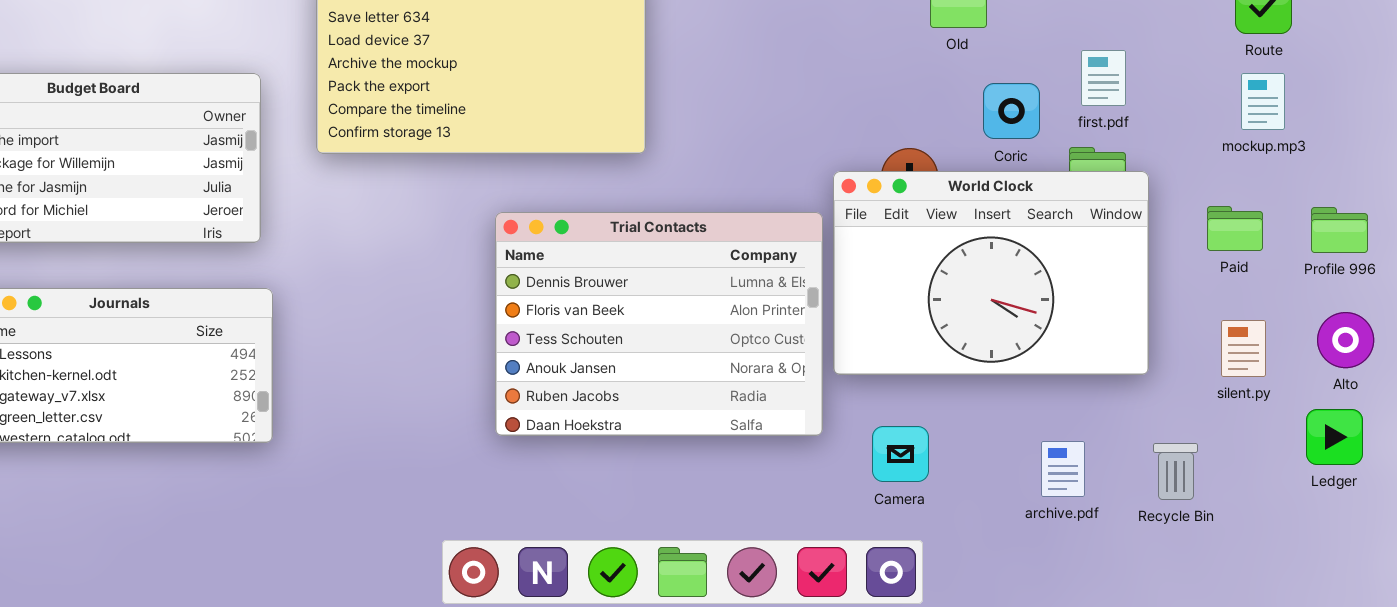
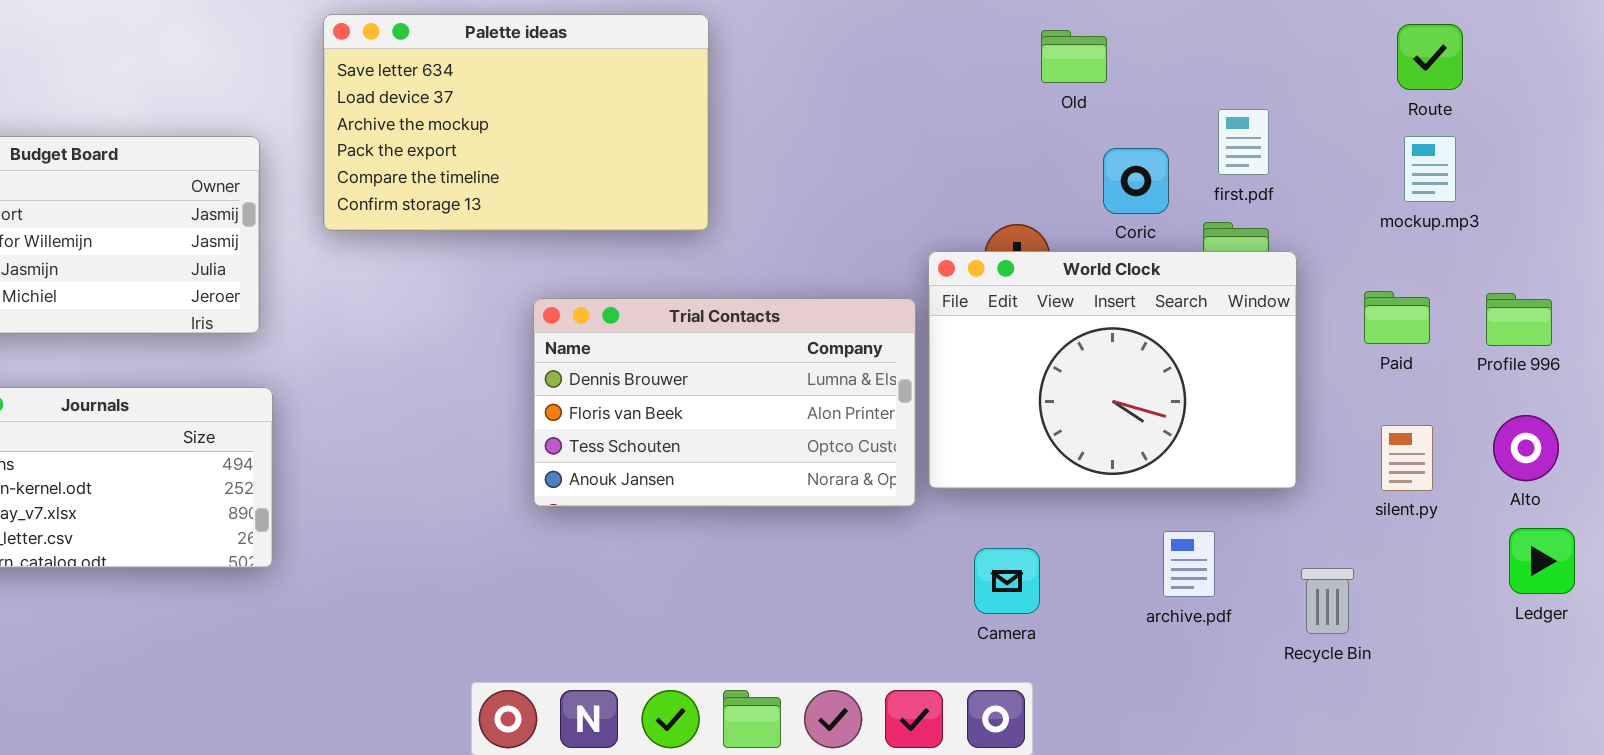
Trial Contacts: [495,212,823,436] -> [533,298,916,507], resized
Ledger: [1306,409,1363,465] -> [1509,528,1575,594], moved
archive.pdf: [1041,441,1085,497] -> [1163,531,1215,597], moved

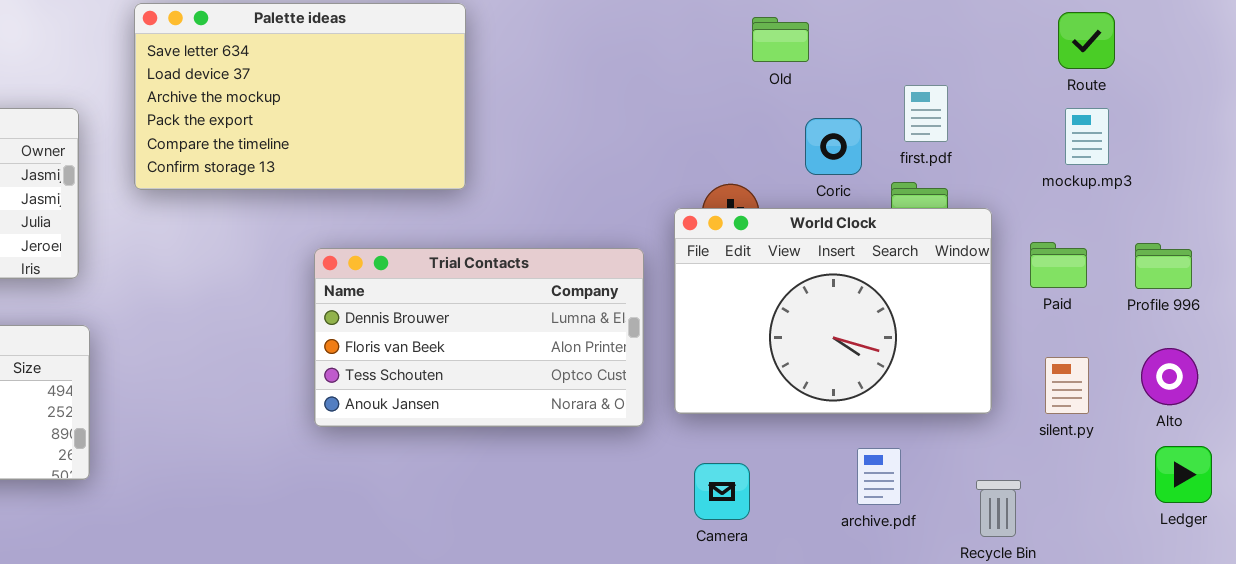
World Clock: [928,251,1297,489] -> [674,208,992,414], moved

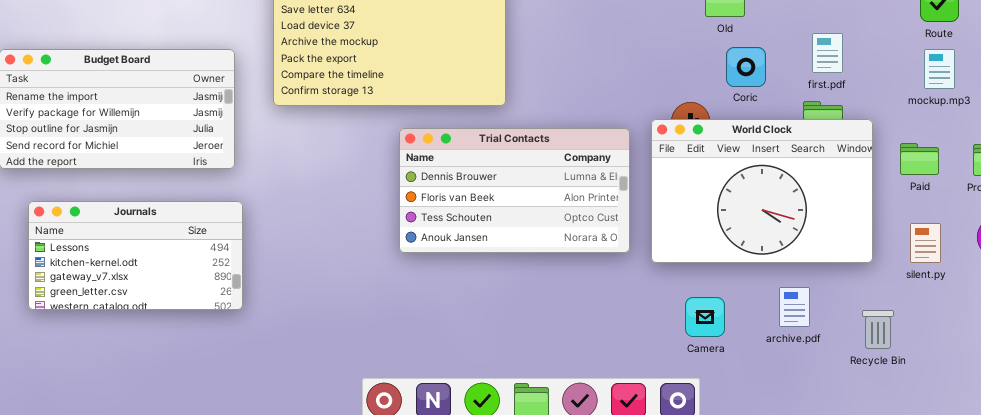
Coric: [805,118,862,175] -> [726,47,766,87], moved
Trial Contacts: [314,248,644,427] -> [399,128,630,253], moved
Camera: [694,463,750,520] -> [685,297,725,337], moved

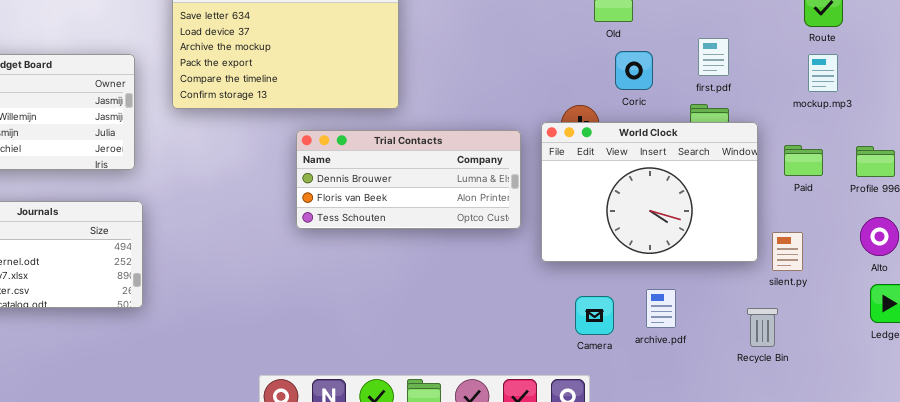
Trial Contacts: [399,128,630,253] -> [296,130,521,229], resized
silent.py: [910,223,941,263] -> [772,232,803,271], moved
archive.pdf: [779,287,810,327] -> [646,289,676,328], moved

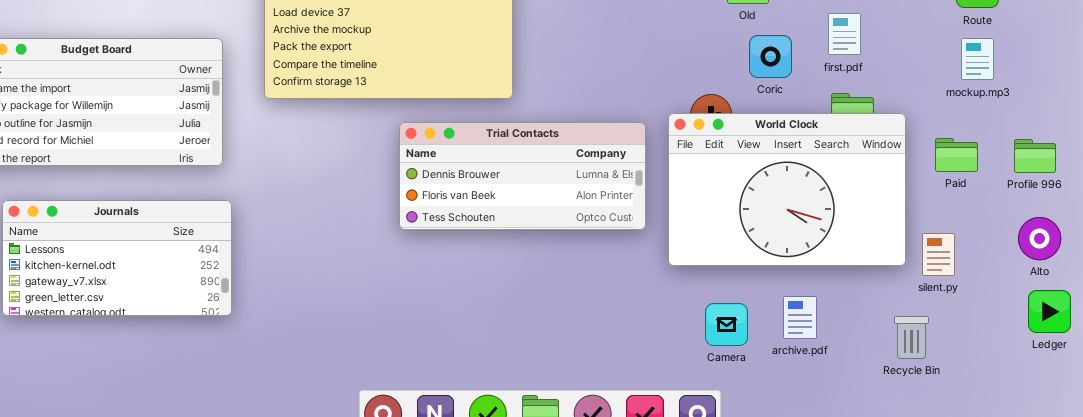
first.pdf: [698,38,729,76] -> [828,13,861,55], moved

